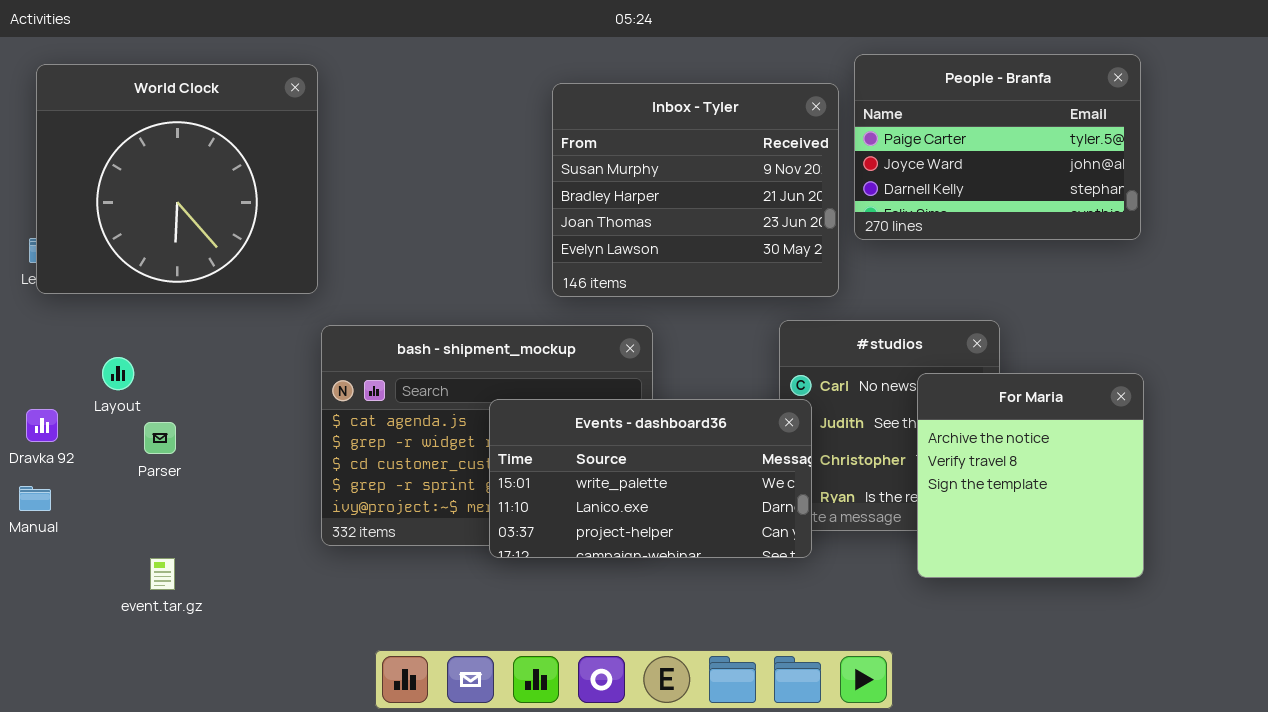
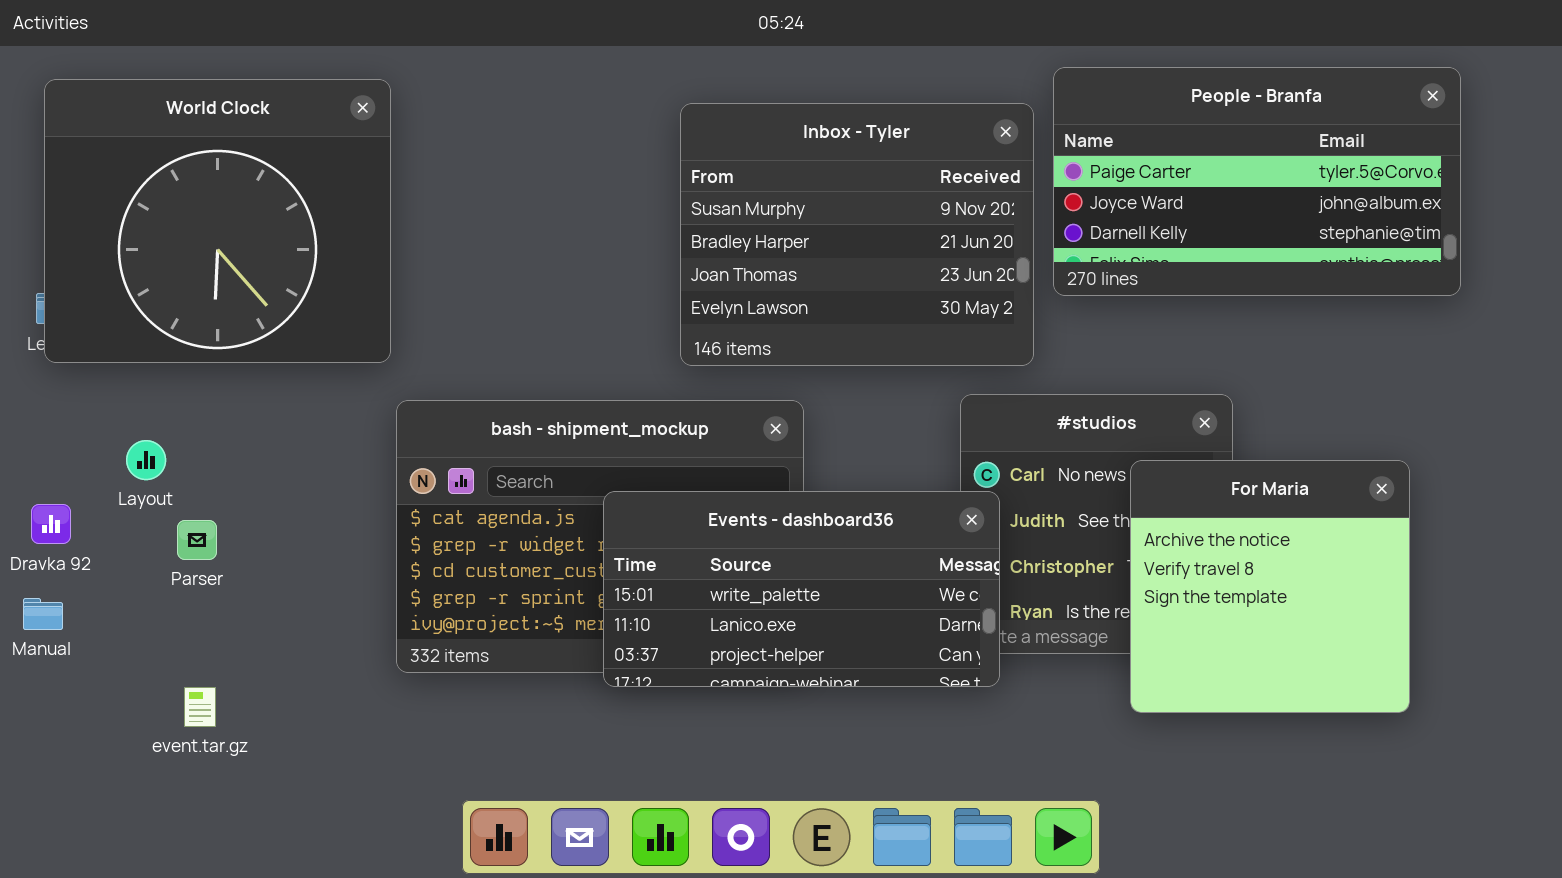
People - Branfa: [854,54,1141,240] -> [1053,67,1461,296], resized

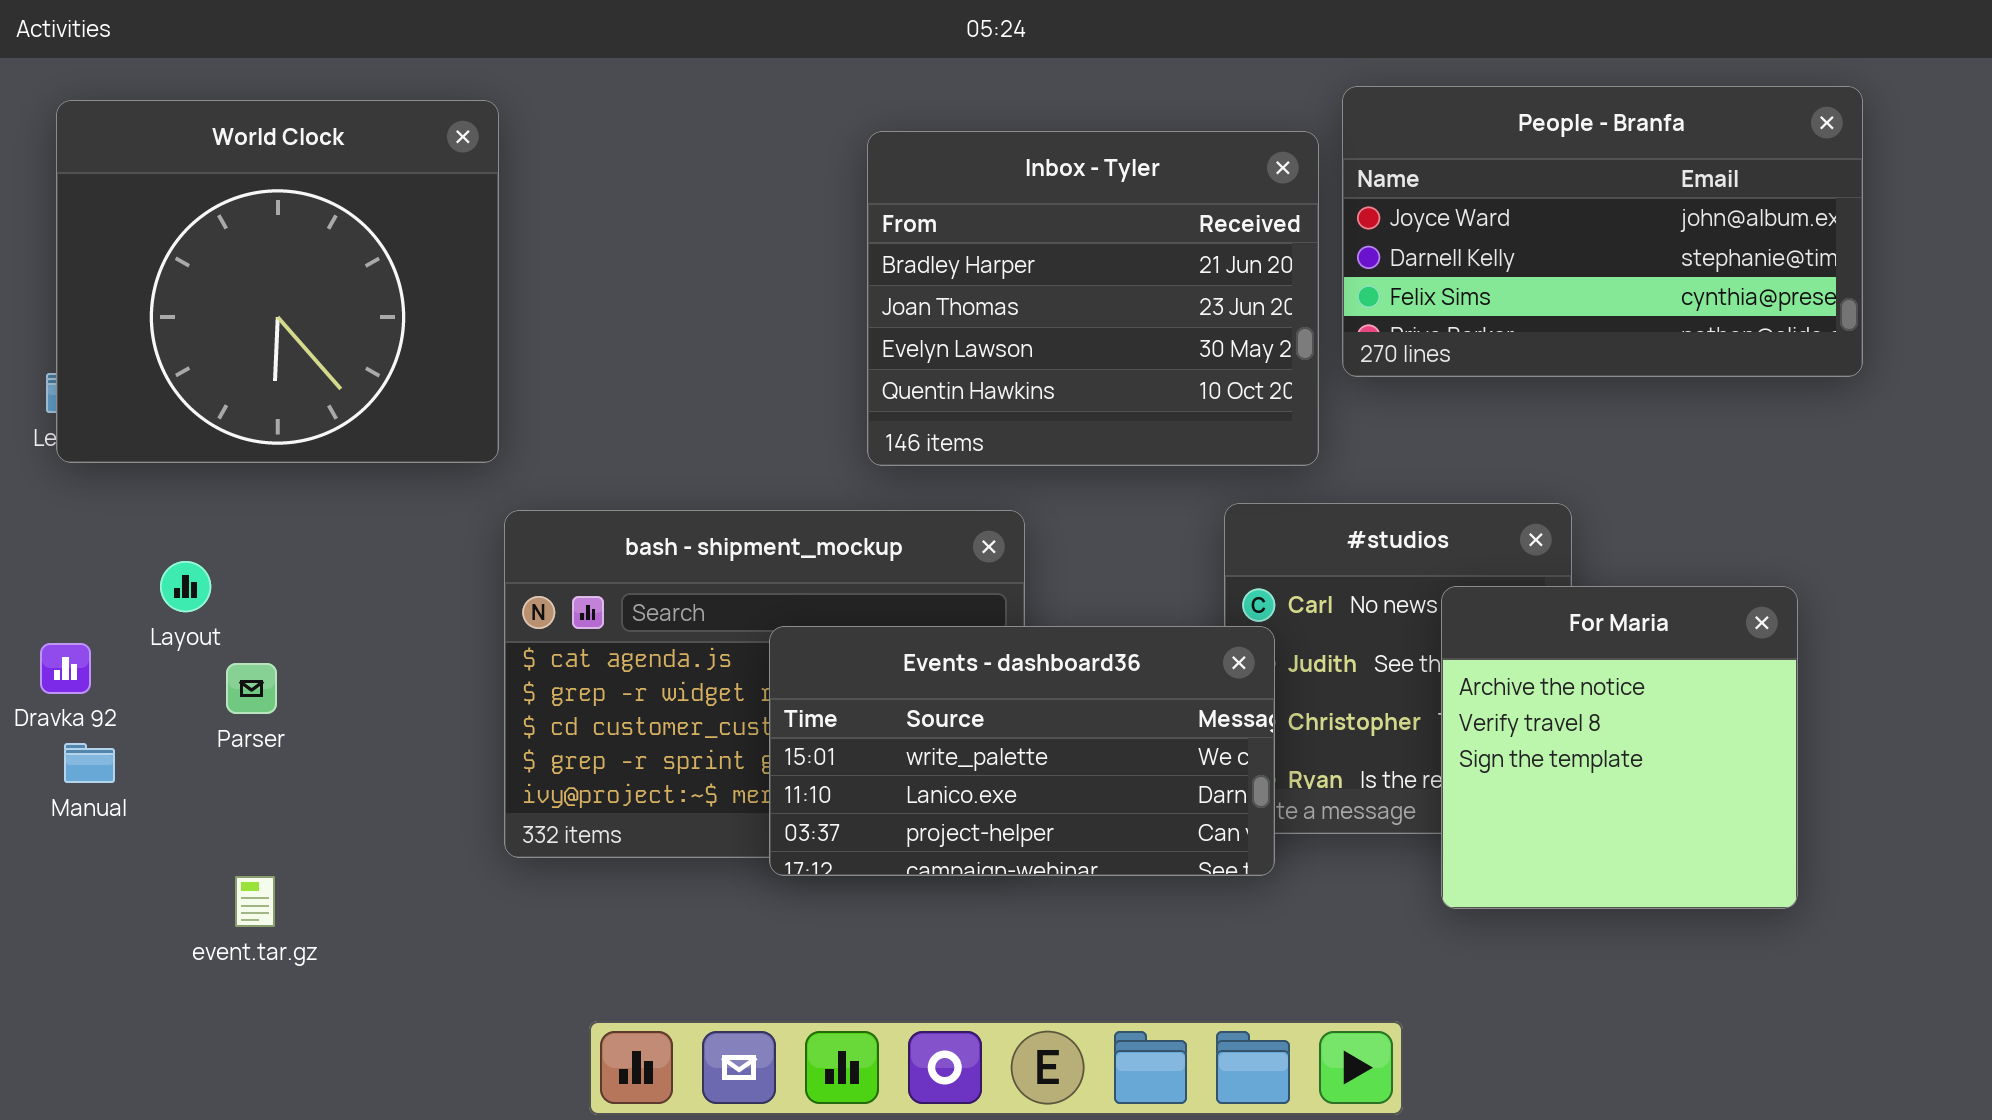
People - Branfa: [1053,67,1461,296] -> [1342,86,1863,377], scrolled down 1 row
Inbox - Tyler: [680,103,1034,366] -> [867,131,1319,466], scrolled down 1 row
Manual: [23,598,63,630] -> [64,743,115,783], moved

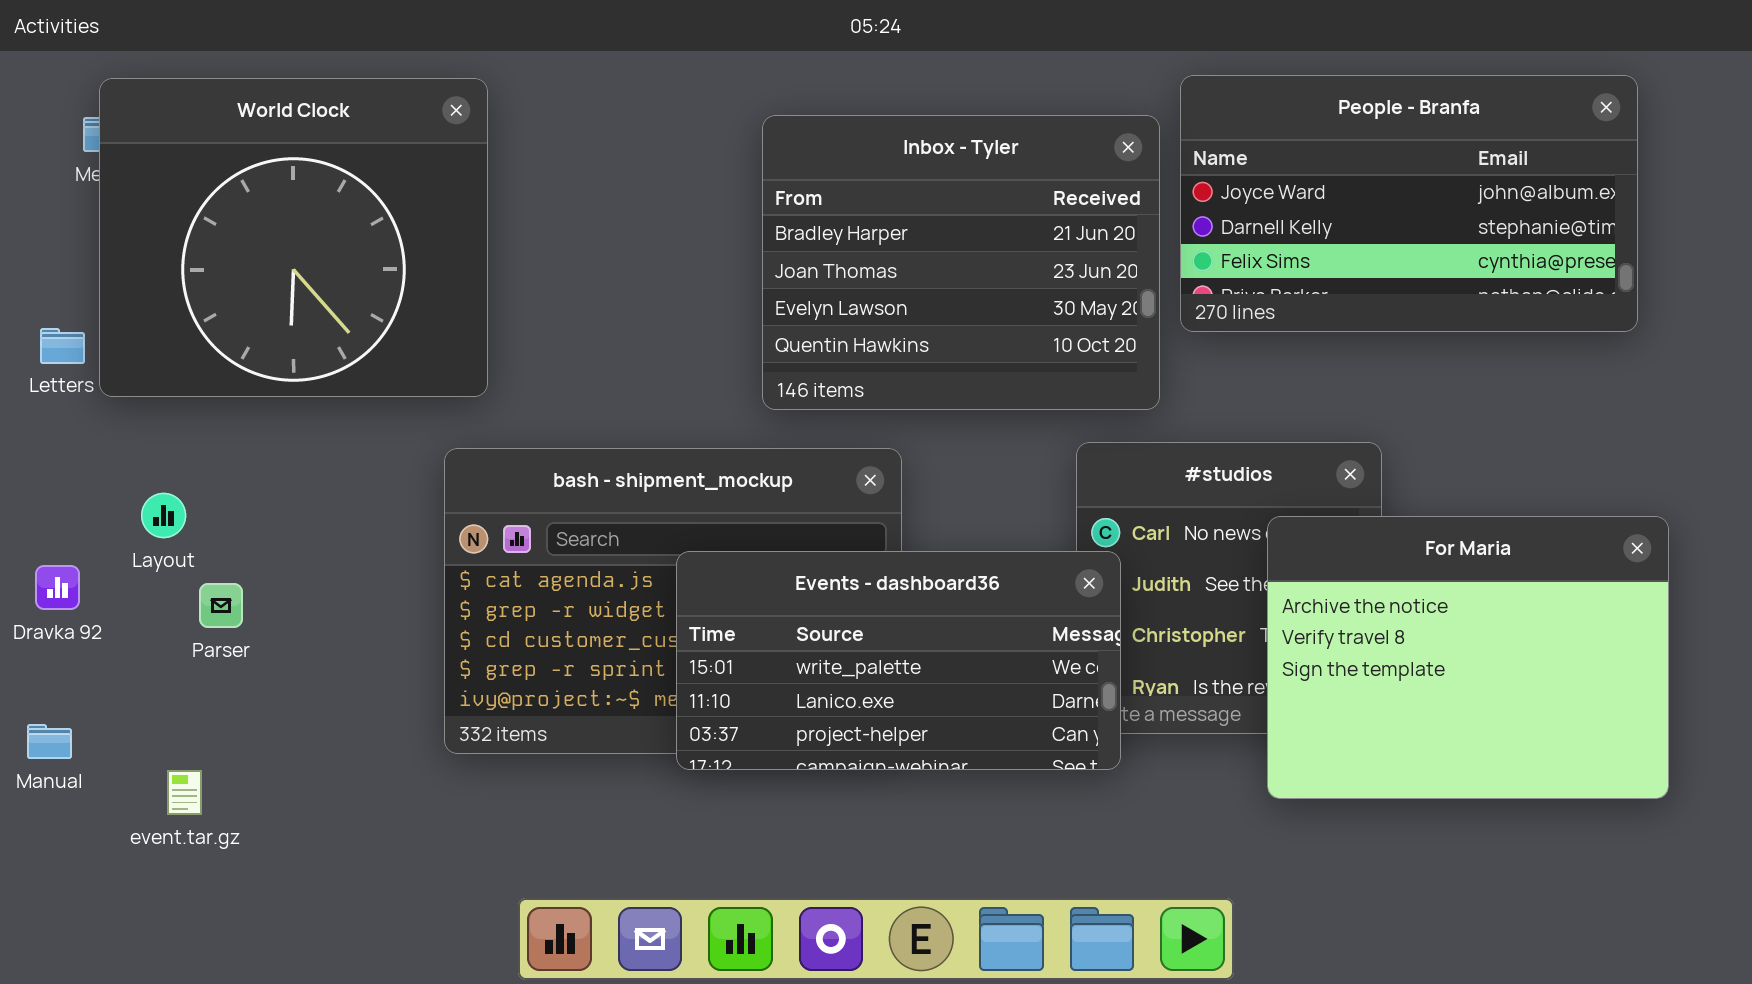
World Clock: [56,100,499,463] -> [99,78,488,397], moved
For Maria: [1441,586,1798,909] -> [1267,516,1669,799], resized
Manual: [64,743,115,783] -> [27,724,72,759], moved
event.tar.gz: [235,876,275,927] -> [167,770,202,815], moved

